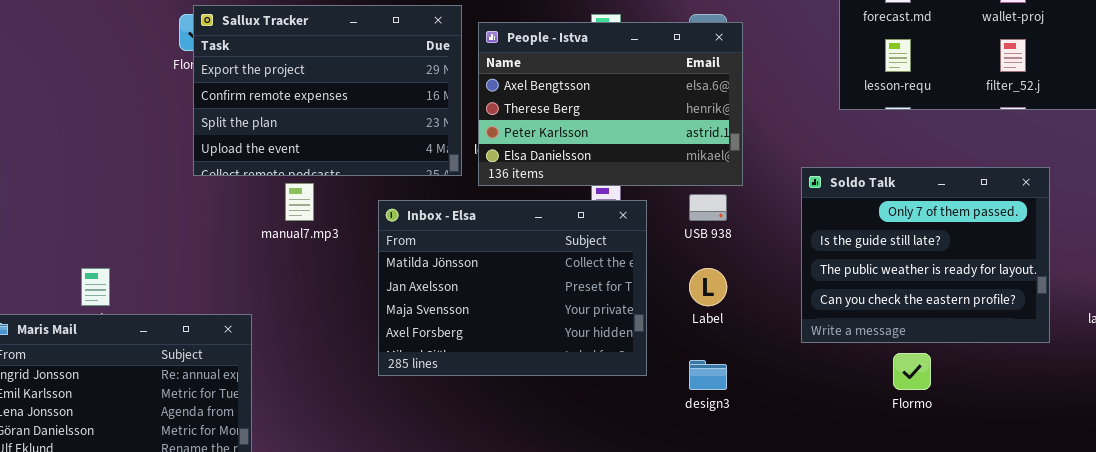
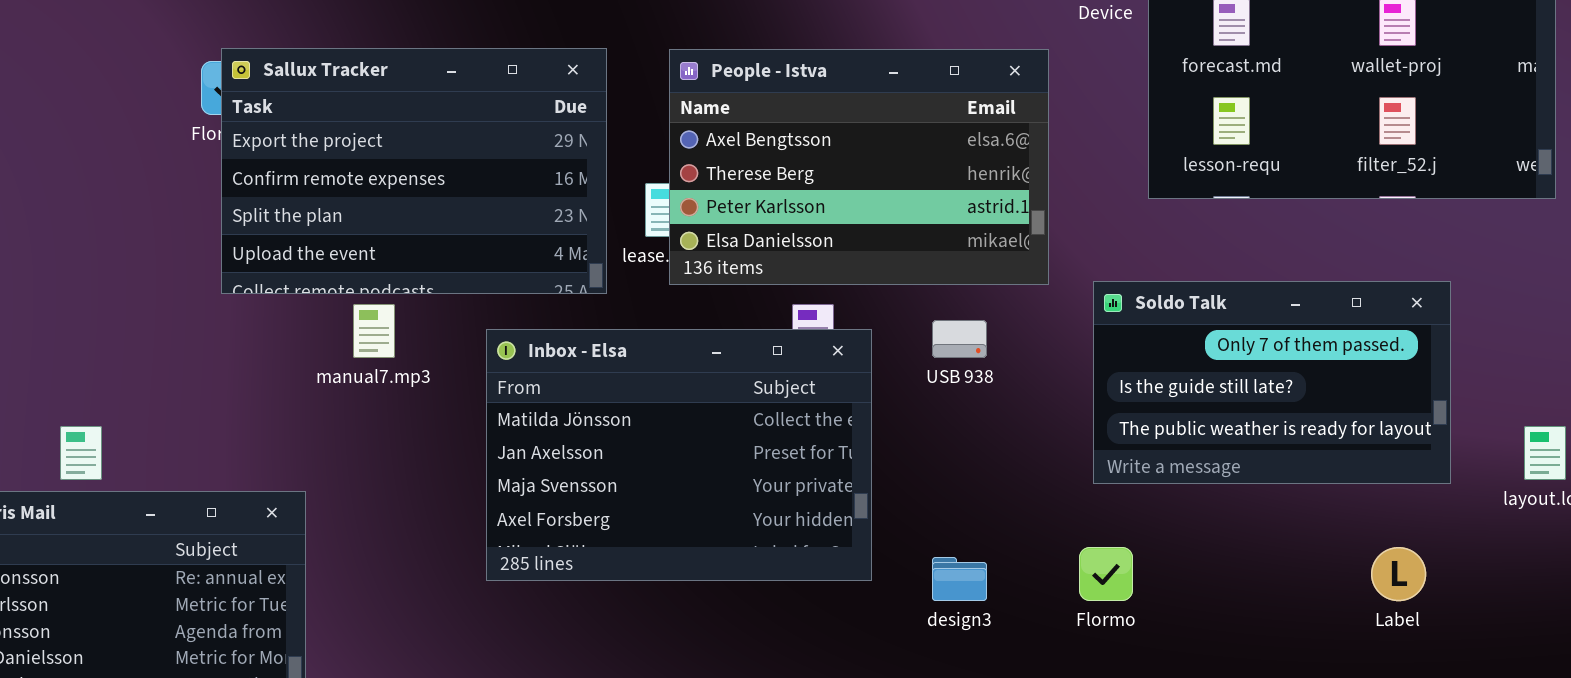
People - Istva: [478,22,743,186] -> [669,49,1049,285], moved
Soldo Talk: [801,167,1050,343] -> [1093,281,1451,484], resized
Label: [689,268,727,306] -> [1371,547,1426,601], moved
Flormo: [893,353,931,390] -> [1079,547,1133,601], moved

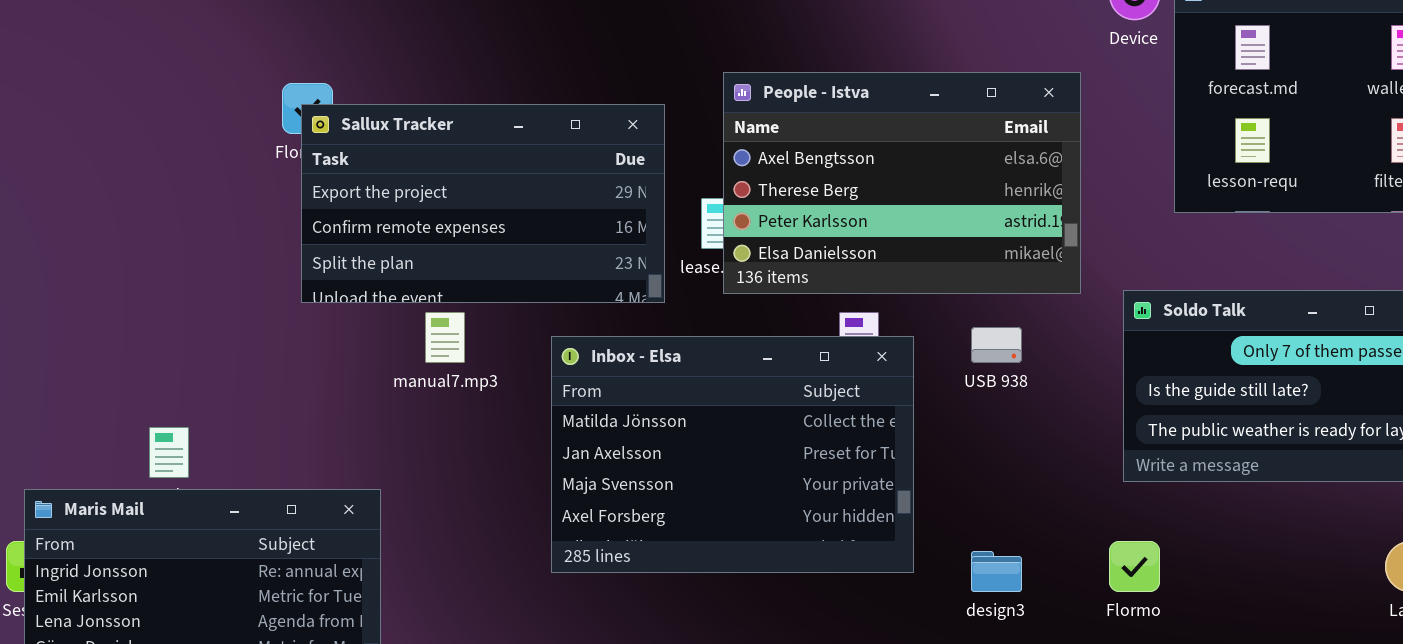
Sallux Tracker: [221,48,607,294] -> [301,104,665,303], resized

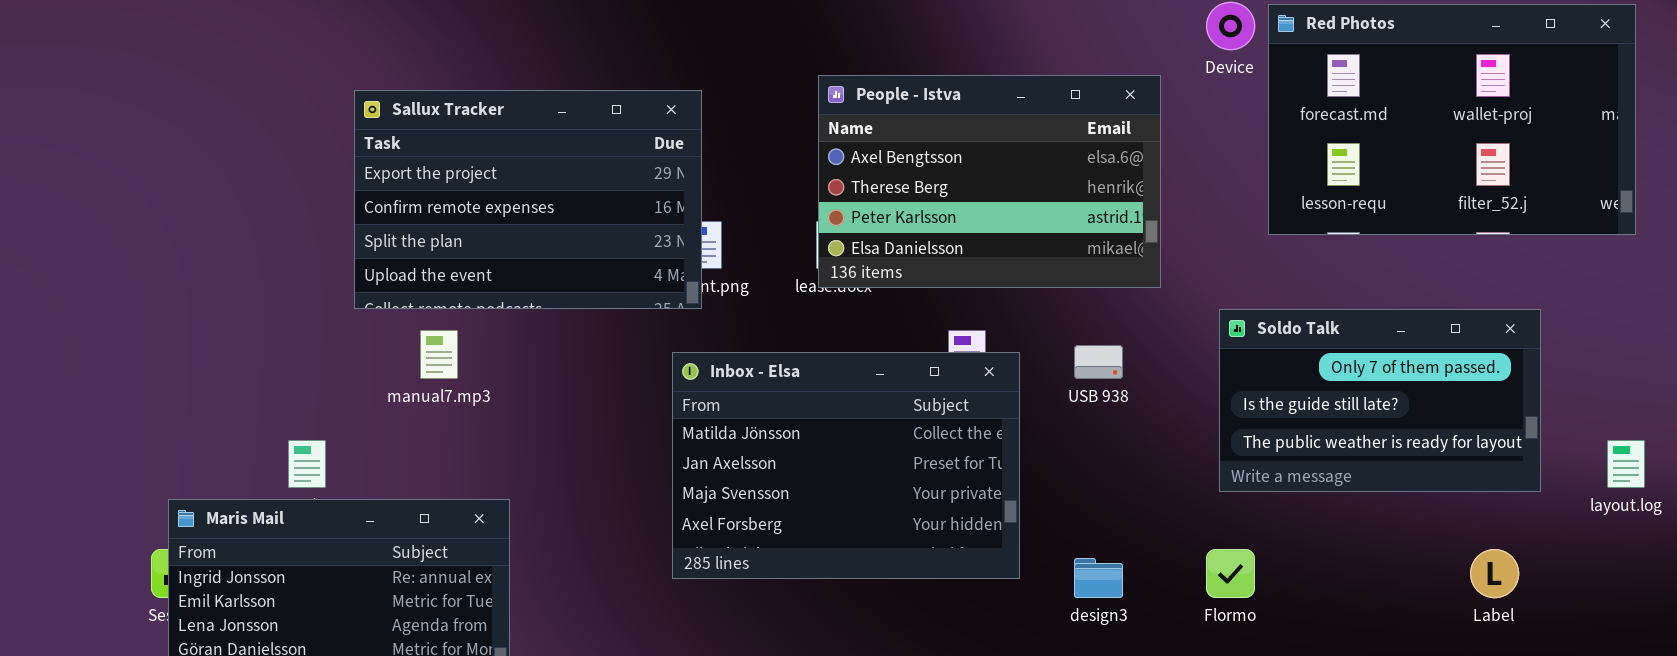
People - Istva: [723,72,1081,294] -> [818,75,1161,288], moved
Sallux Tracker: [301,104,665,303] -> [354,90,702,309], moved, resized
manual7.mp3: [425,312,465,363] -> [420,330,458,379], moved

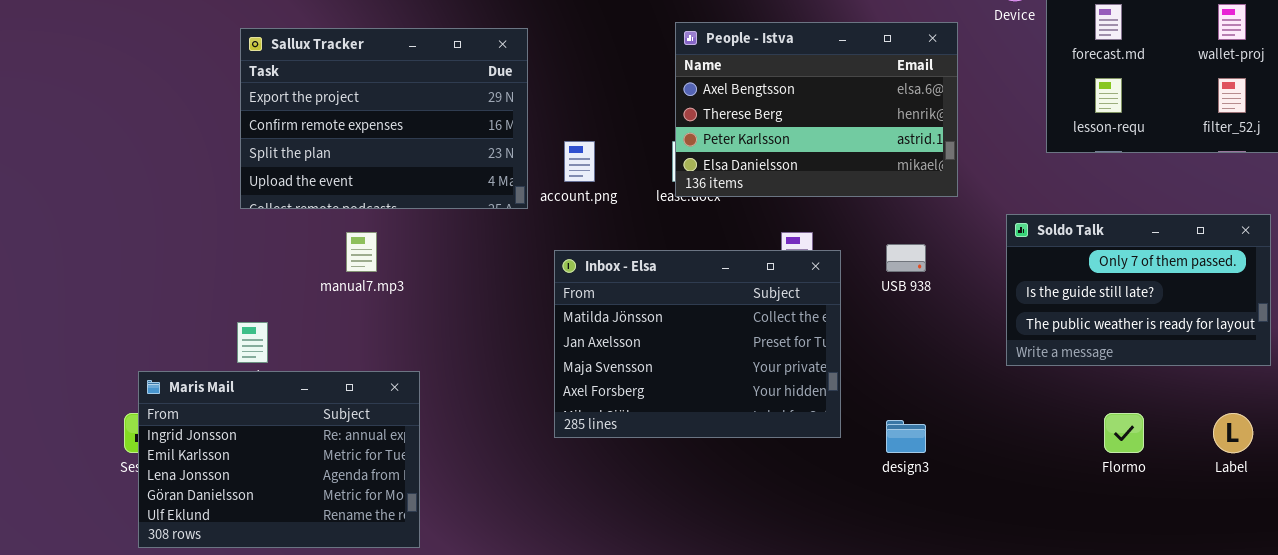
Sallux Tracker: [354,90,702,309] -> [240,28,528,209], moved
Flormo: [1206,549,1255,598] -> [1104,413,1144,453], moved

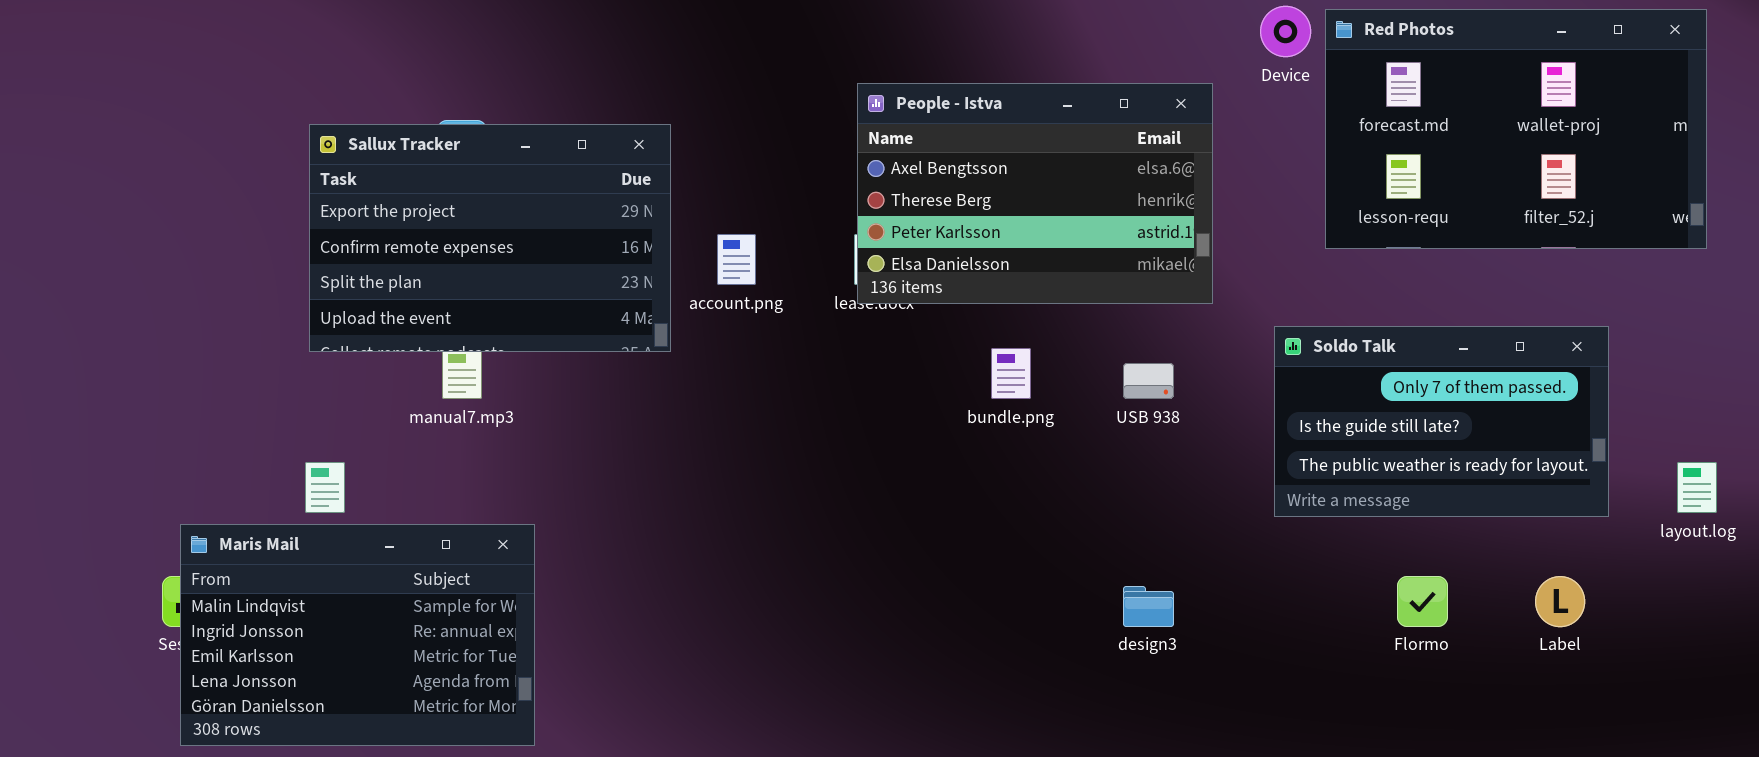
Sallux Tracker: [240,28,528,209] -> [309,124,671,352], moved
Inbox - Elsa: [554,250,841,438] -> none, closed
Maris Mail: [138,371,420,548] -> [180,524,535,746], scrolled up 1 row

